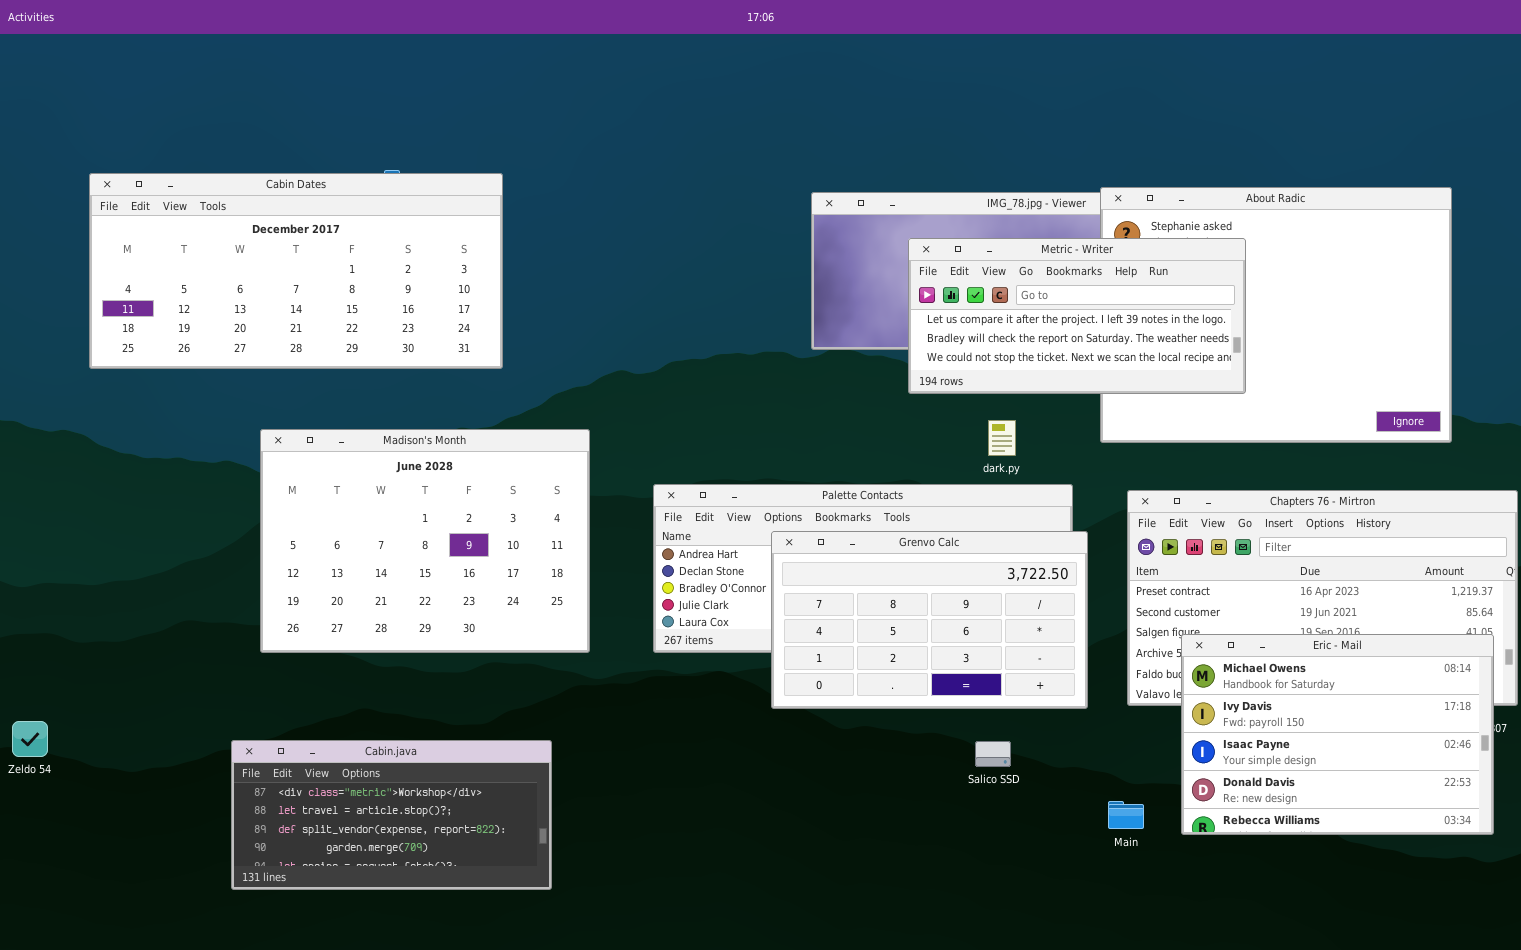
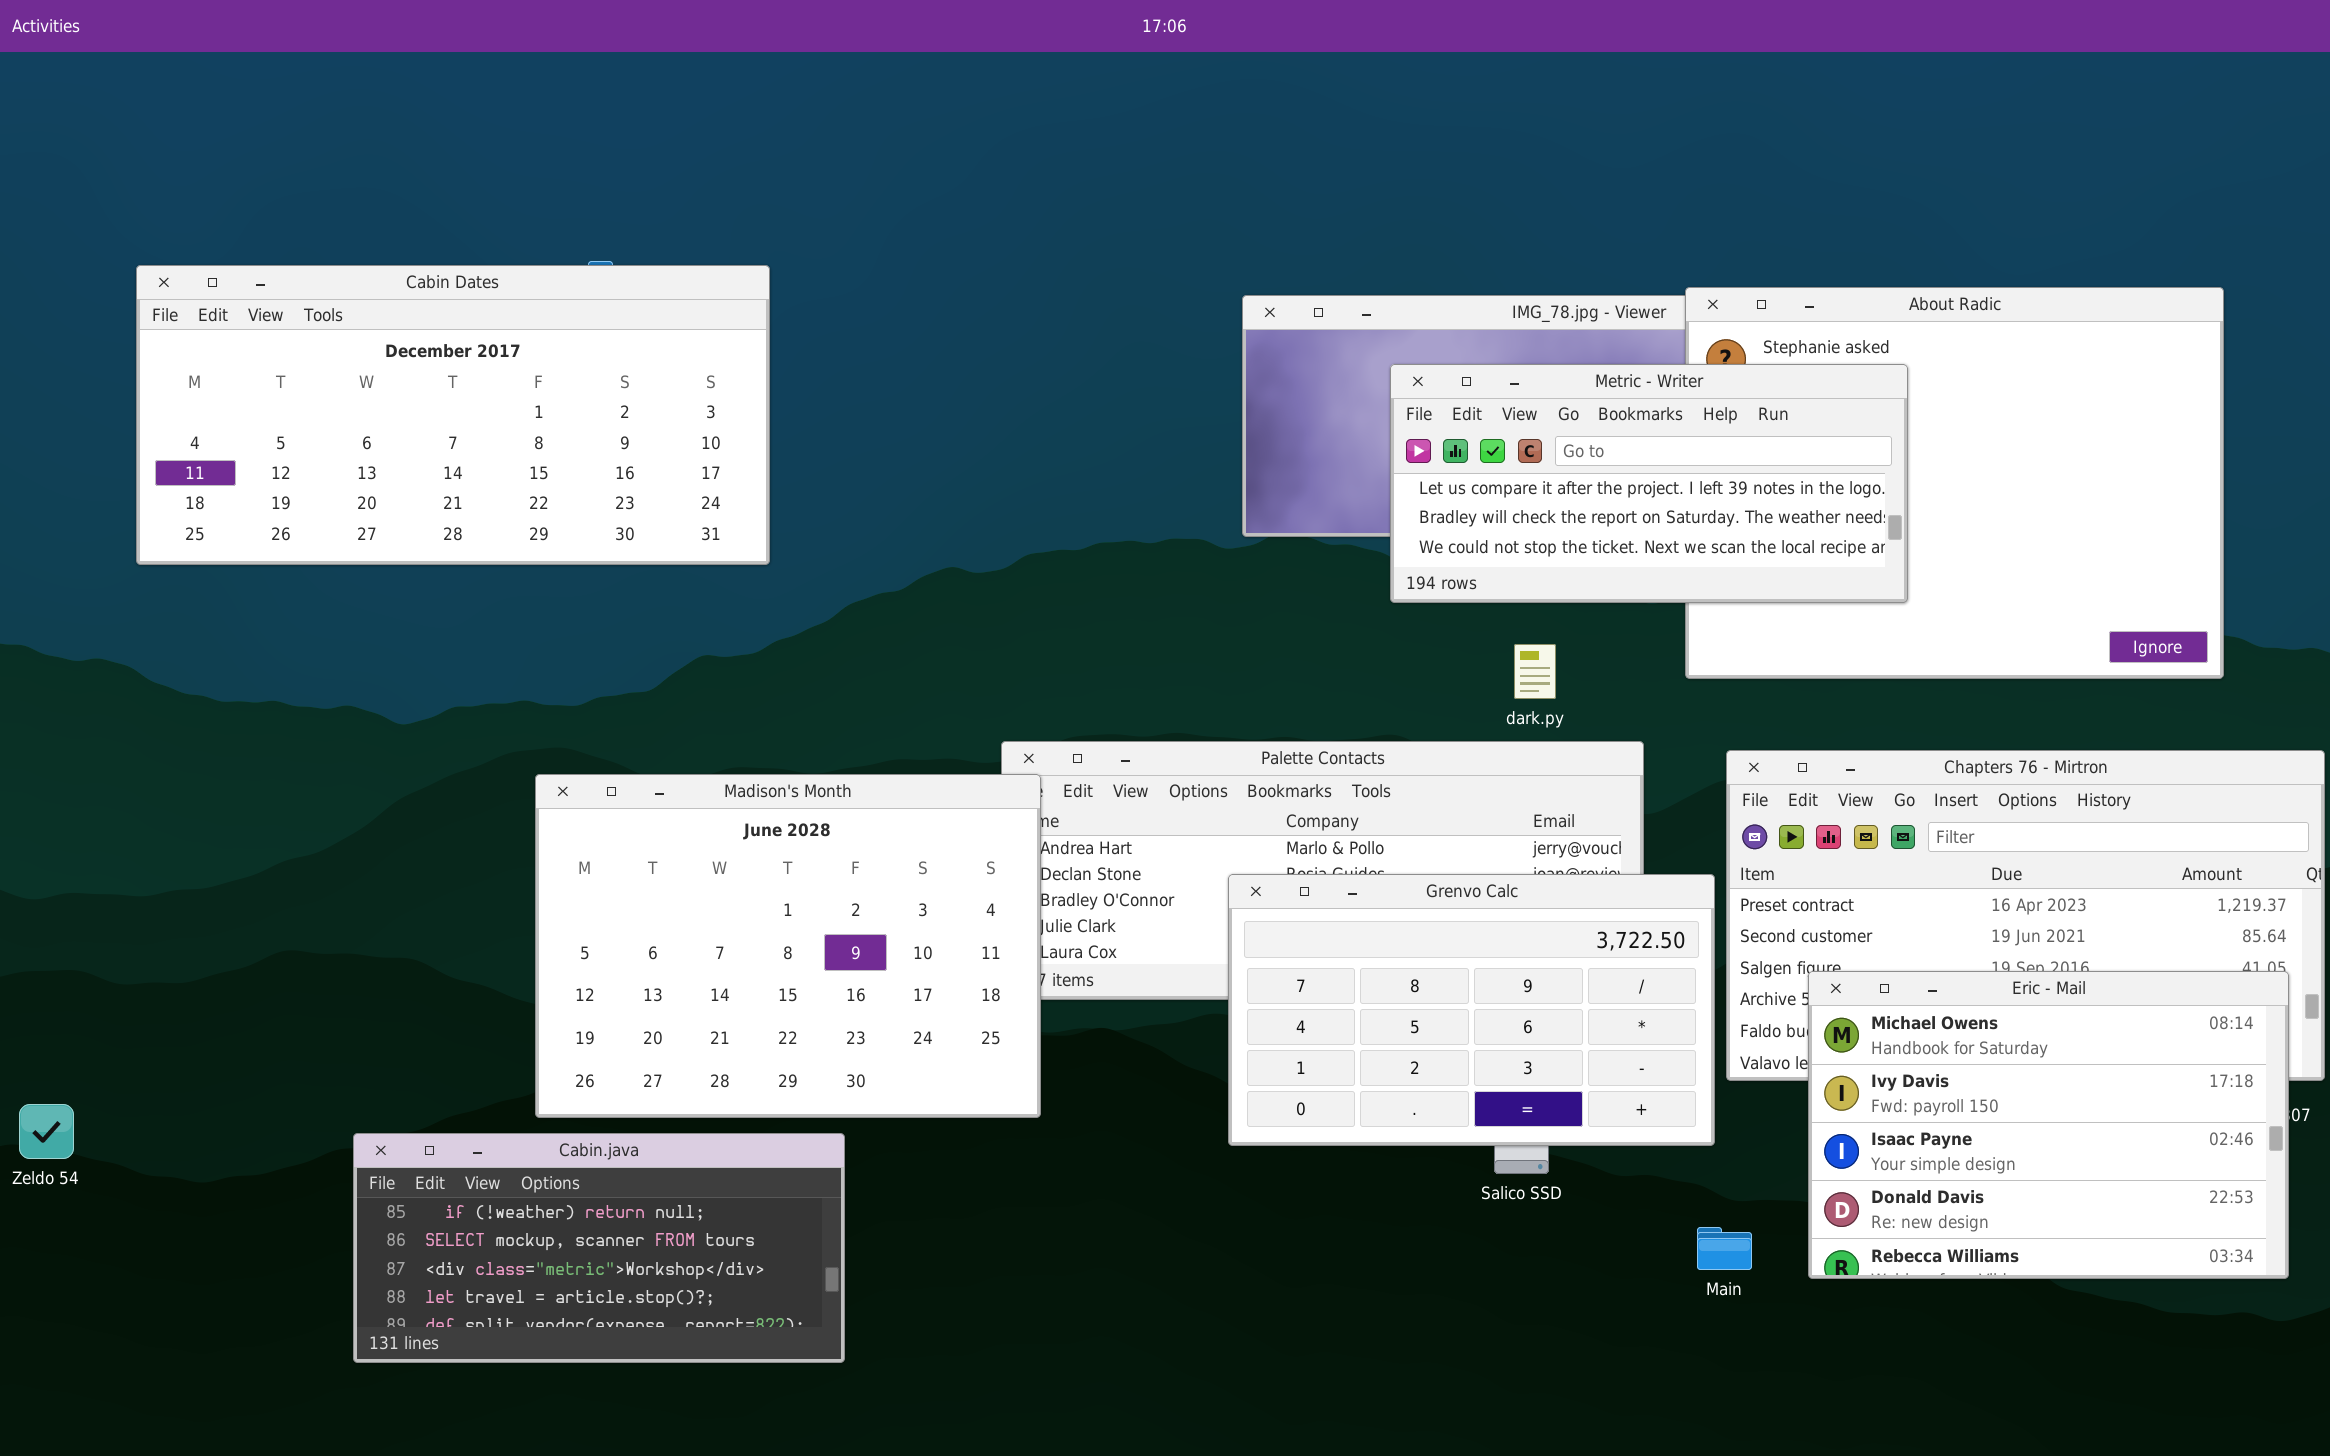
Madison's Month: [260,429,590,653] -> [535,774,1041,1118], moved
Grenvo Calc: [771,531,1088,709] -> [1228,874,1715,1146], moved
Cabin.java: [231,740,552,890] -> [353,1133,845,1363], scrolled up 2 rows

